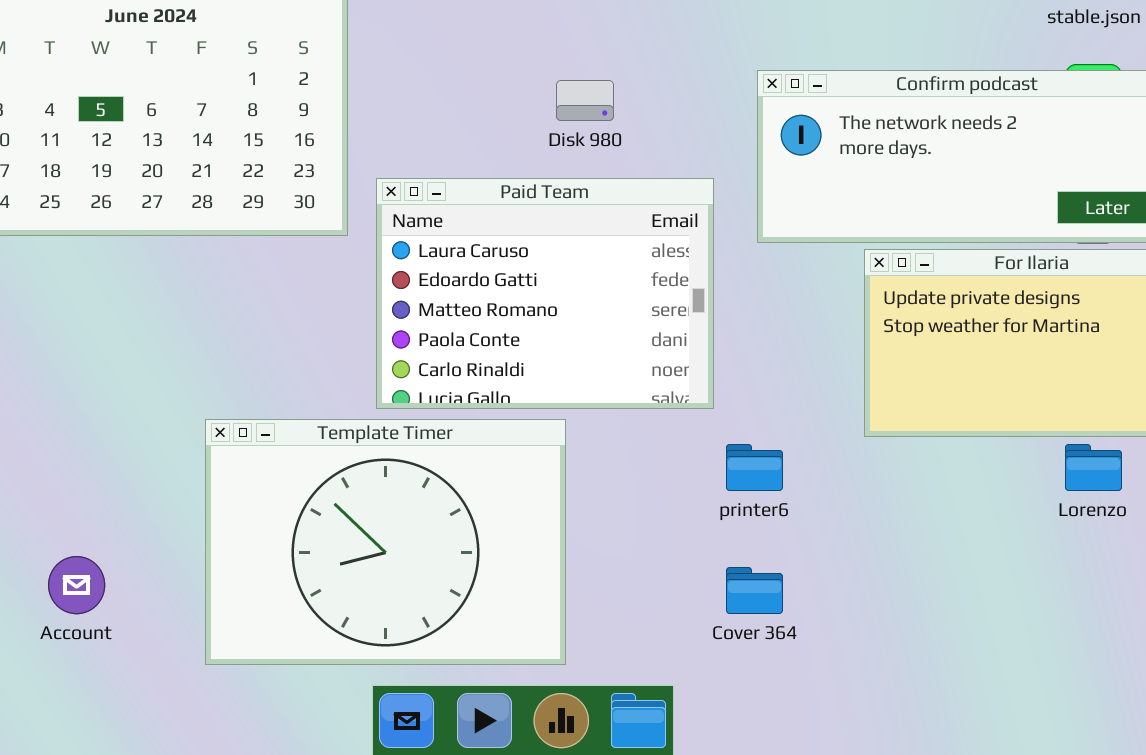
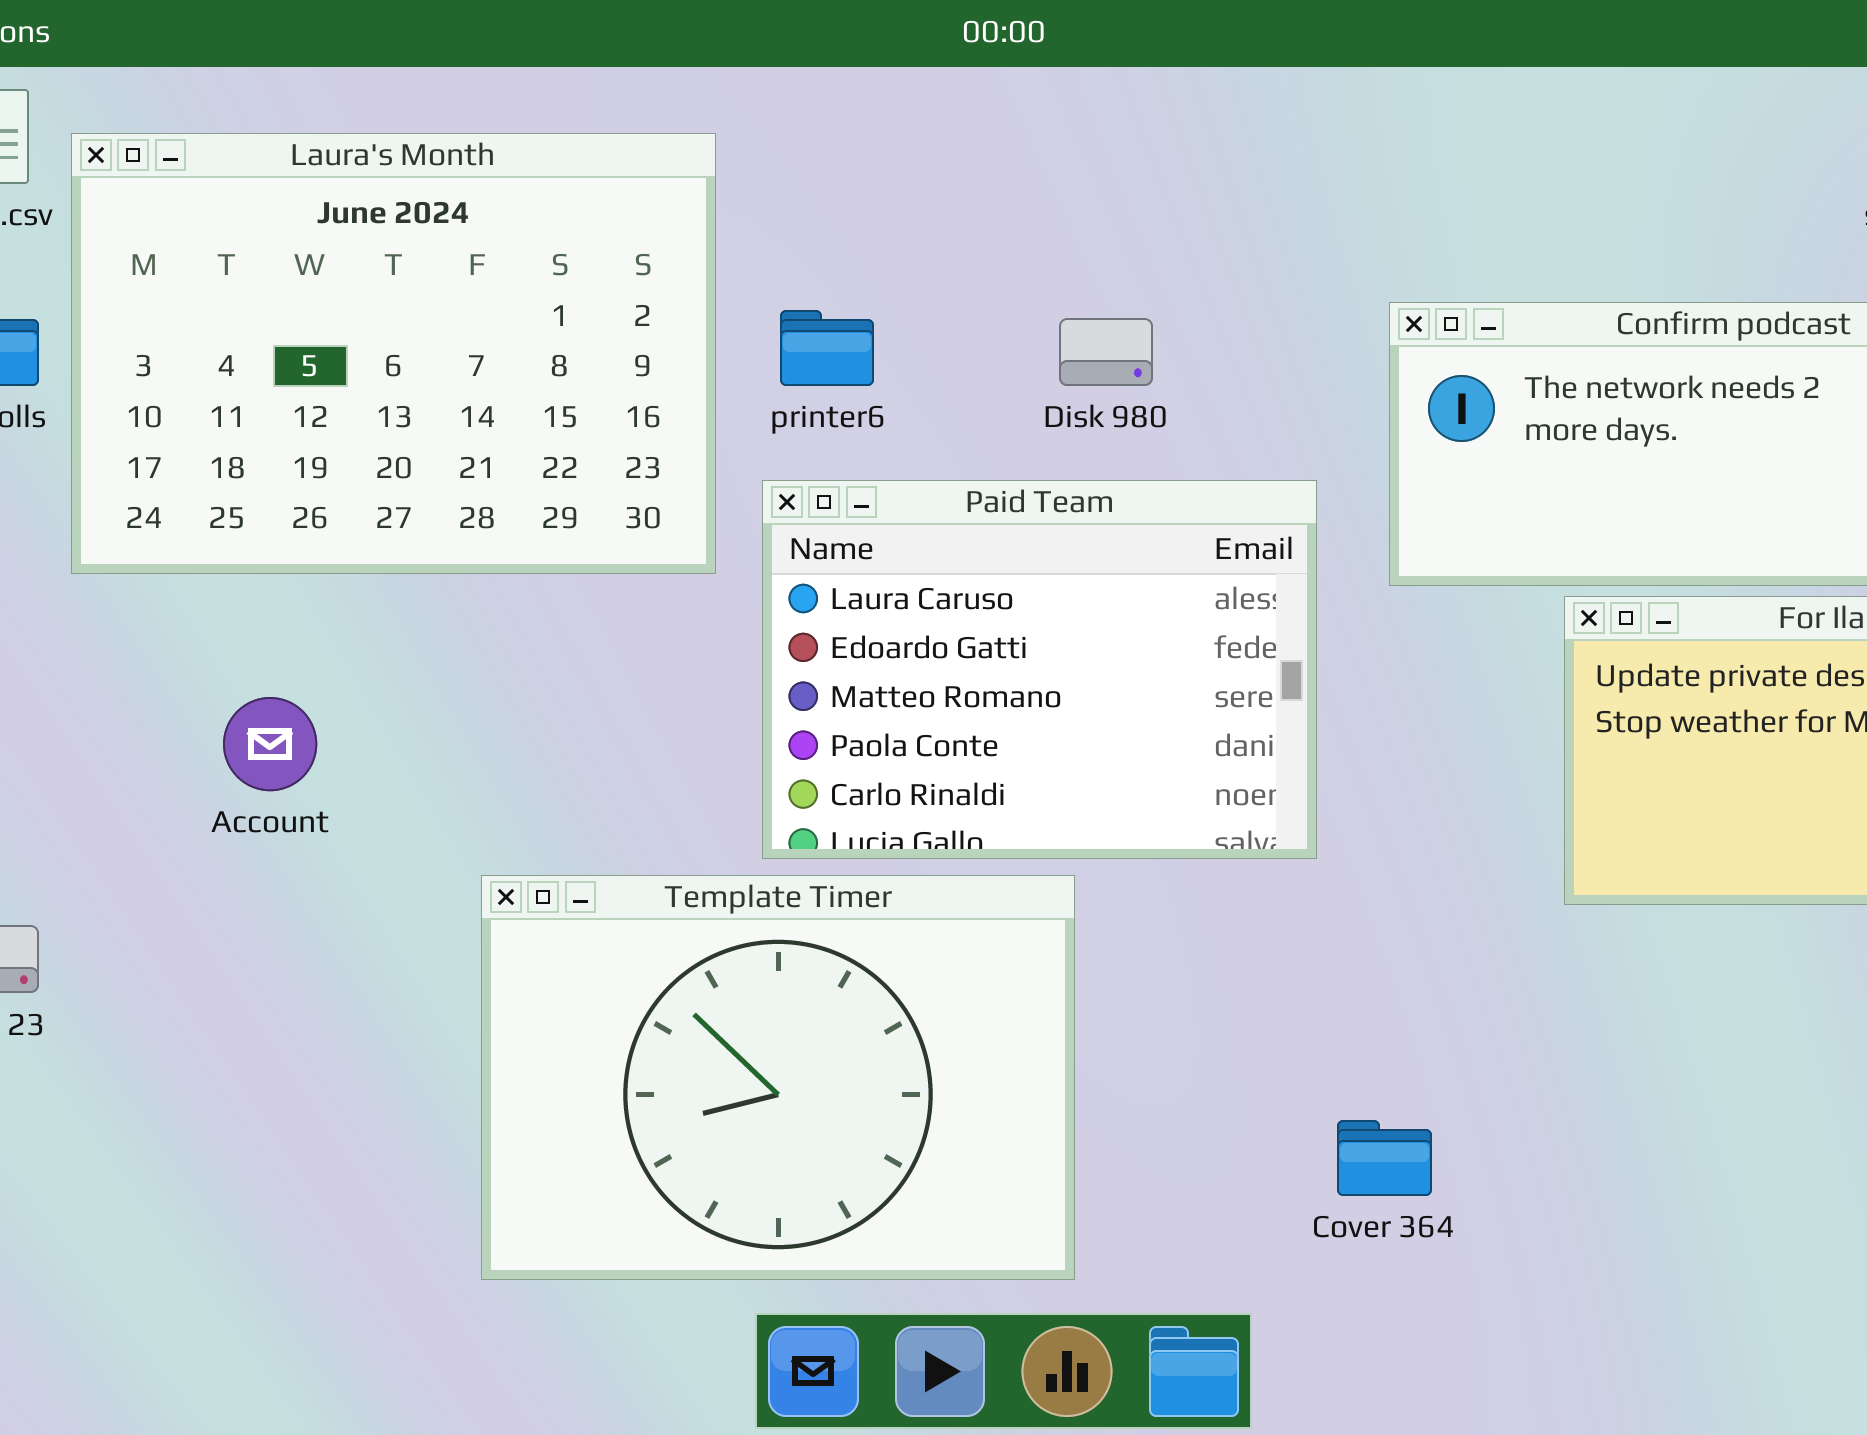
printer6: [726,444,783,491] -> [780,310,874,386], moved
Account: [48,556,105,614] -> [223,697,317,791], moved

